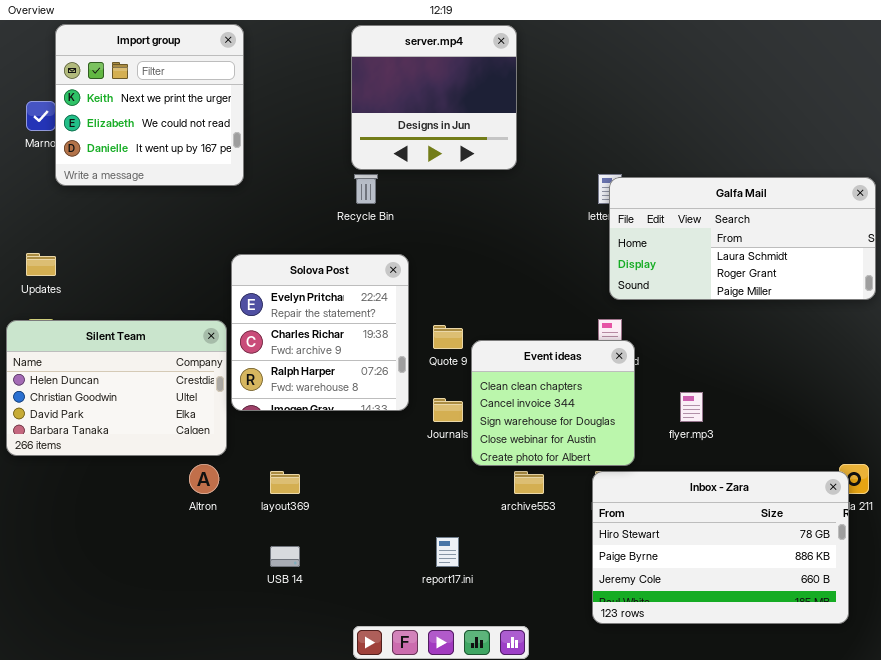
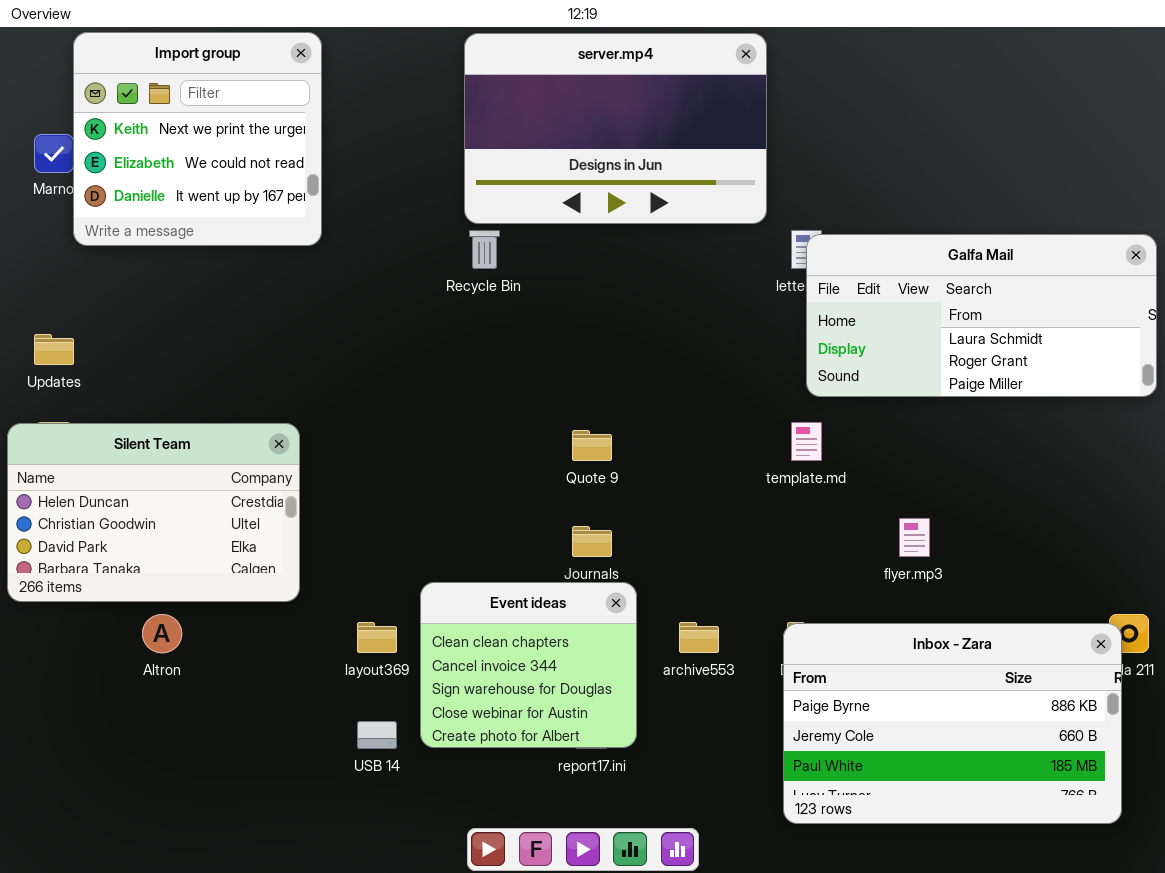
server.mp4: [351,25,517,170] -> [464,33,767,224], resized
Solova Post: [231,254,409,411] -> none, closed
Event ideas: [471,340,635,466] -> [420,582,637,748], moved
Altron: [189,464,219,494] -> [142,614,182,653], moved
Inbox - Zara: [592,471,849,624] -> [783,623,1122,824], scrolled down 1 row

